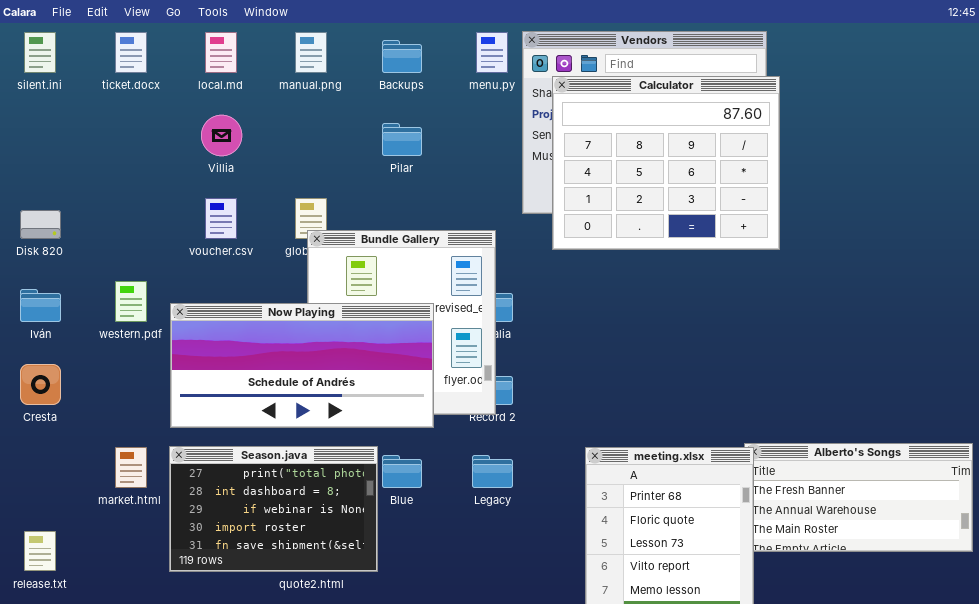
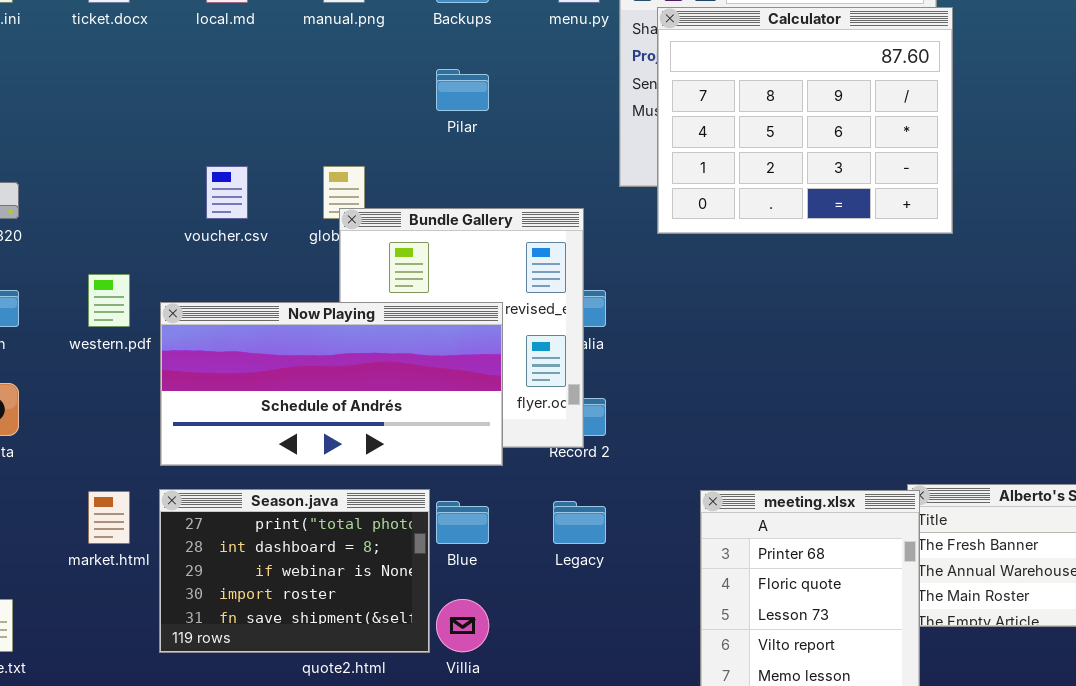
Villia: [201,115,242,156] -> [436,599,489,652], moved

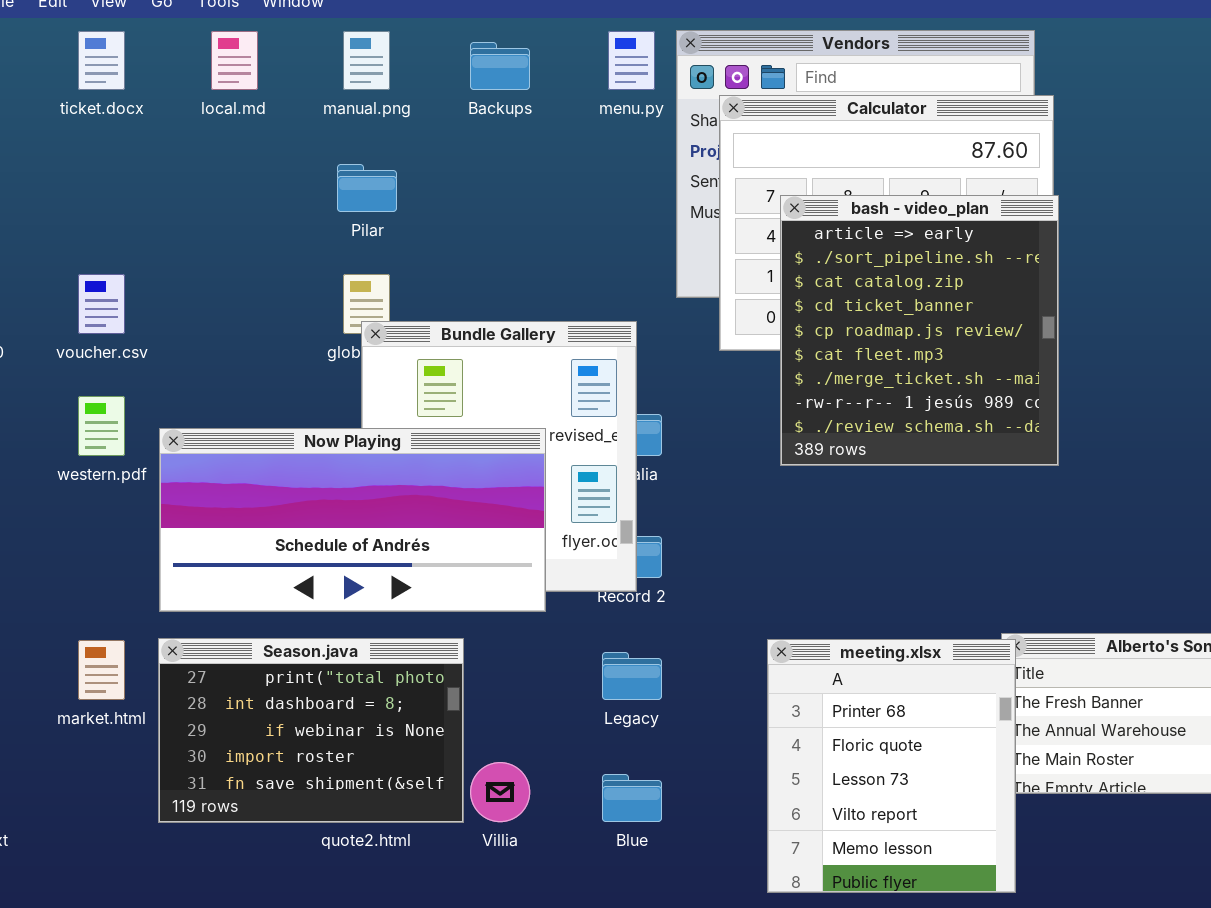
Pilar: [436,69,489,111] -> [337,164,397,212], moved
bash - video_plan: none -> [780,195,1059,466], opened
voucher.csv: [206,166,248,219] -> [78,274,125,334], moved
Blue: [436,501,489,544] -> [602,774,662,822], moved

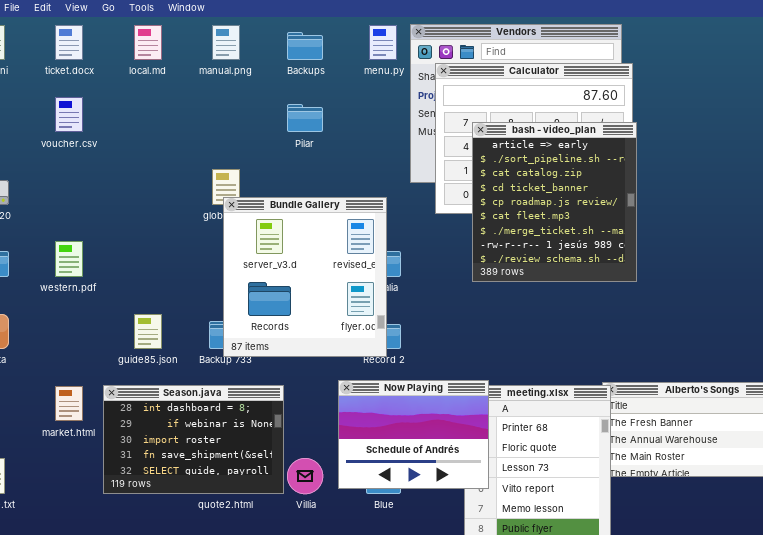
Pilar: [337,164,397,212] -> [287,104,323,132], moved
voucher.csv: [78,274,125,334] -> [55,97,83,132], moved
Now Playing: [159,428,546,612] -> [338,380,489,489], moved, resized
Season.java: [158,638,464,823] -> [103,385,284,494], scrolled down 1 row

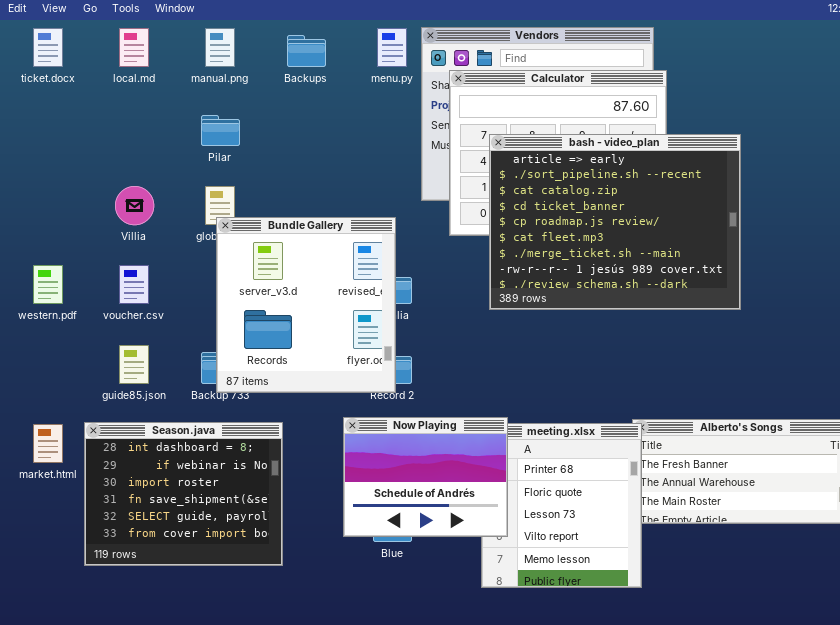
voucher.csv: [55,97,83,132] -> [119,265,149,304], moved
Pilar: [287,104,323,132] -> [201,115,240,146], moved
bash - video_plan: [472,122,637,282] -> [489,134,741,310], resized
Season.java: [103,385,284,494] -> [84,422,283,566], resized
Villia: [287,458,323,494] -> [115,186,154,225], moved

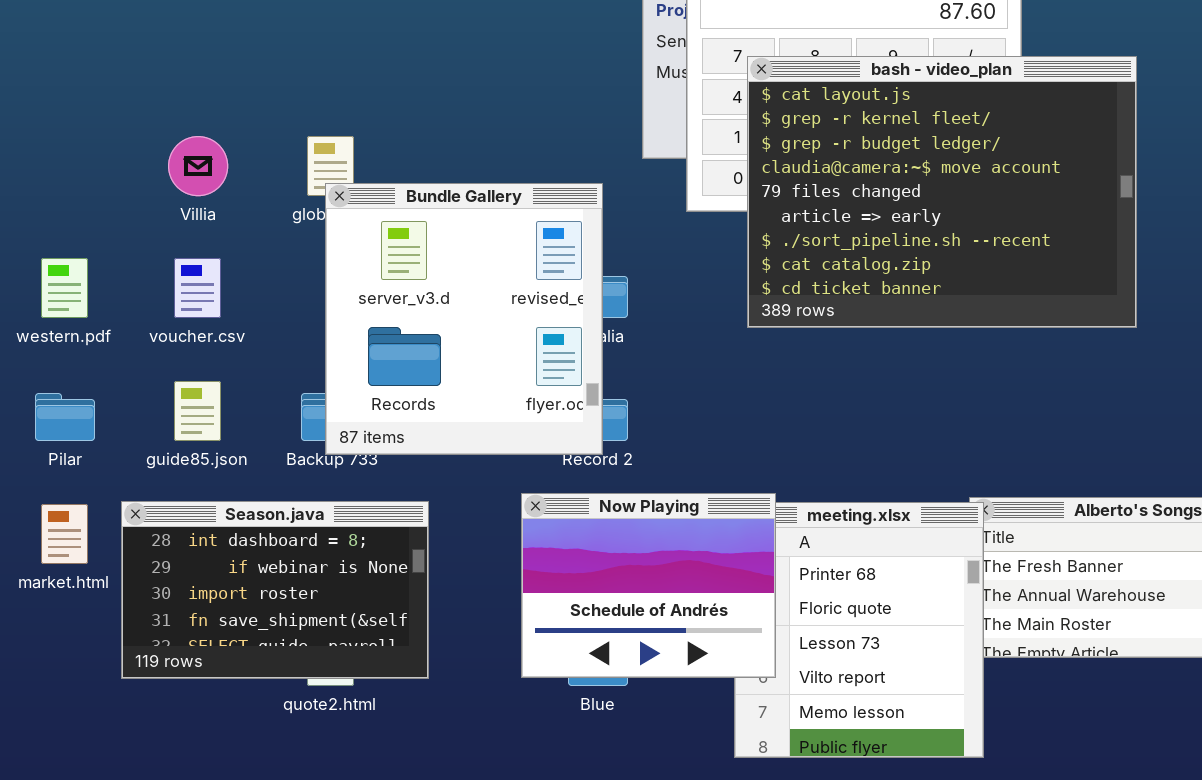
Pilar: [201,115,240,146] -> [35,393,95,441], moved
bash - video_plan: [489,134,741,310] -> [747,56,1137,328], scrolled up 5 rows
Season.java: [84,422,283,566] -> [121,501,429,679], resized

